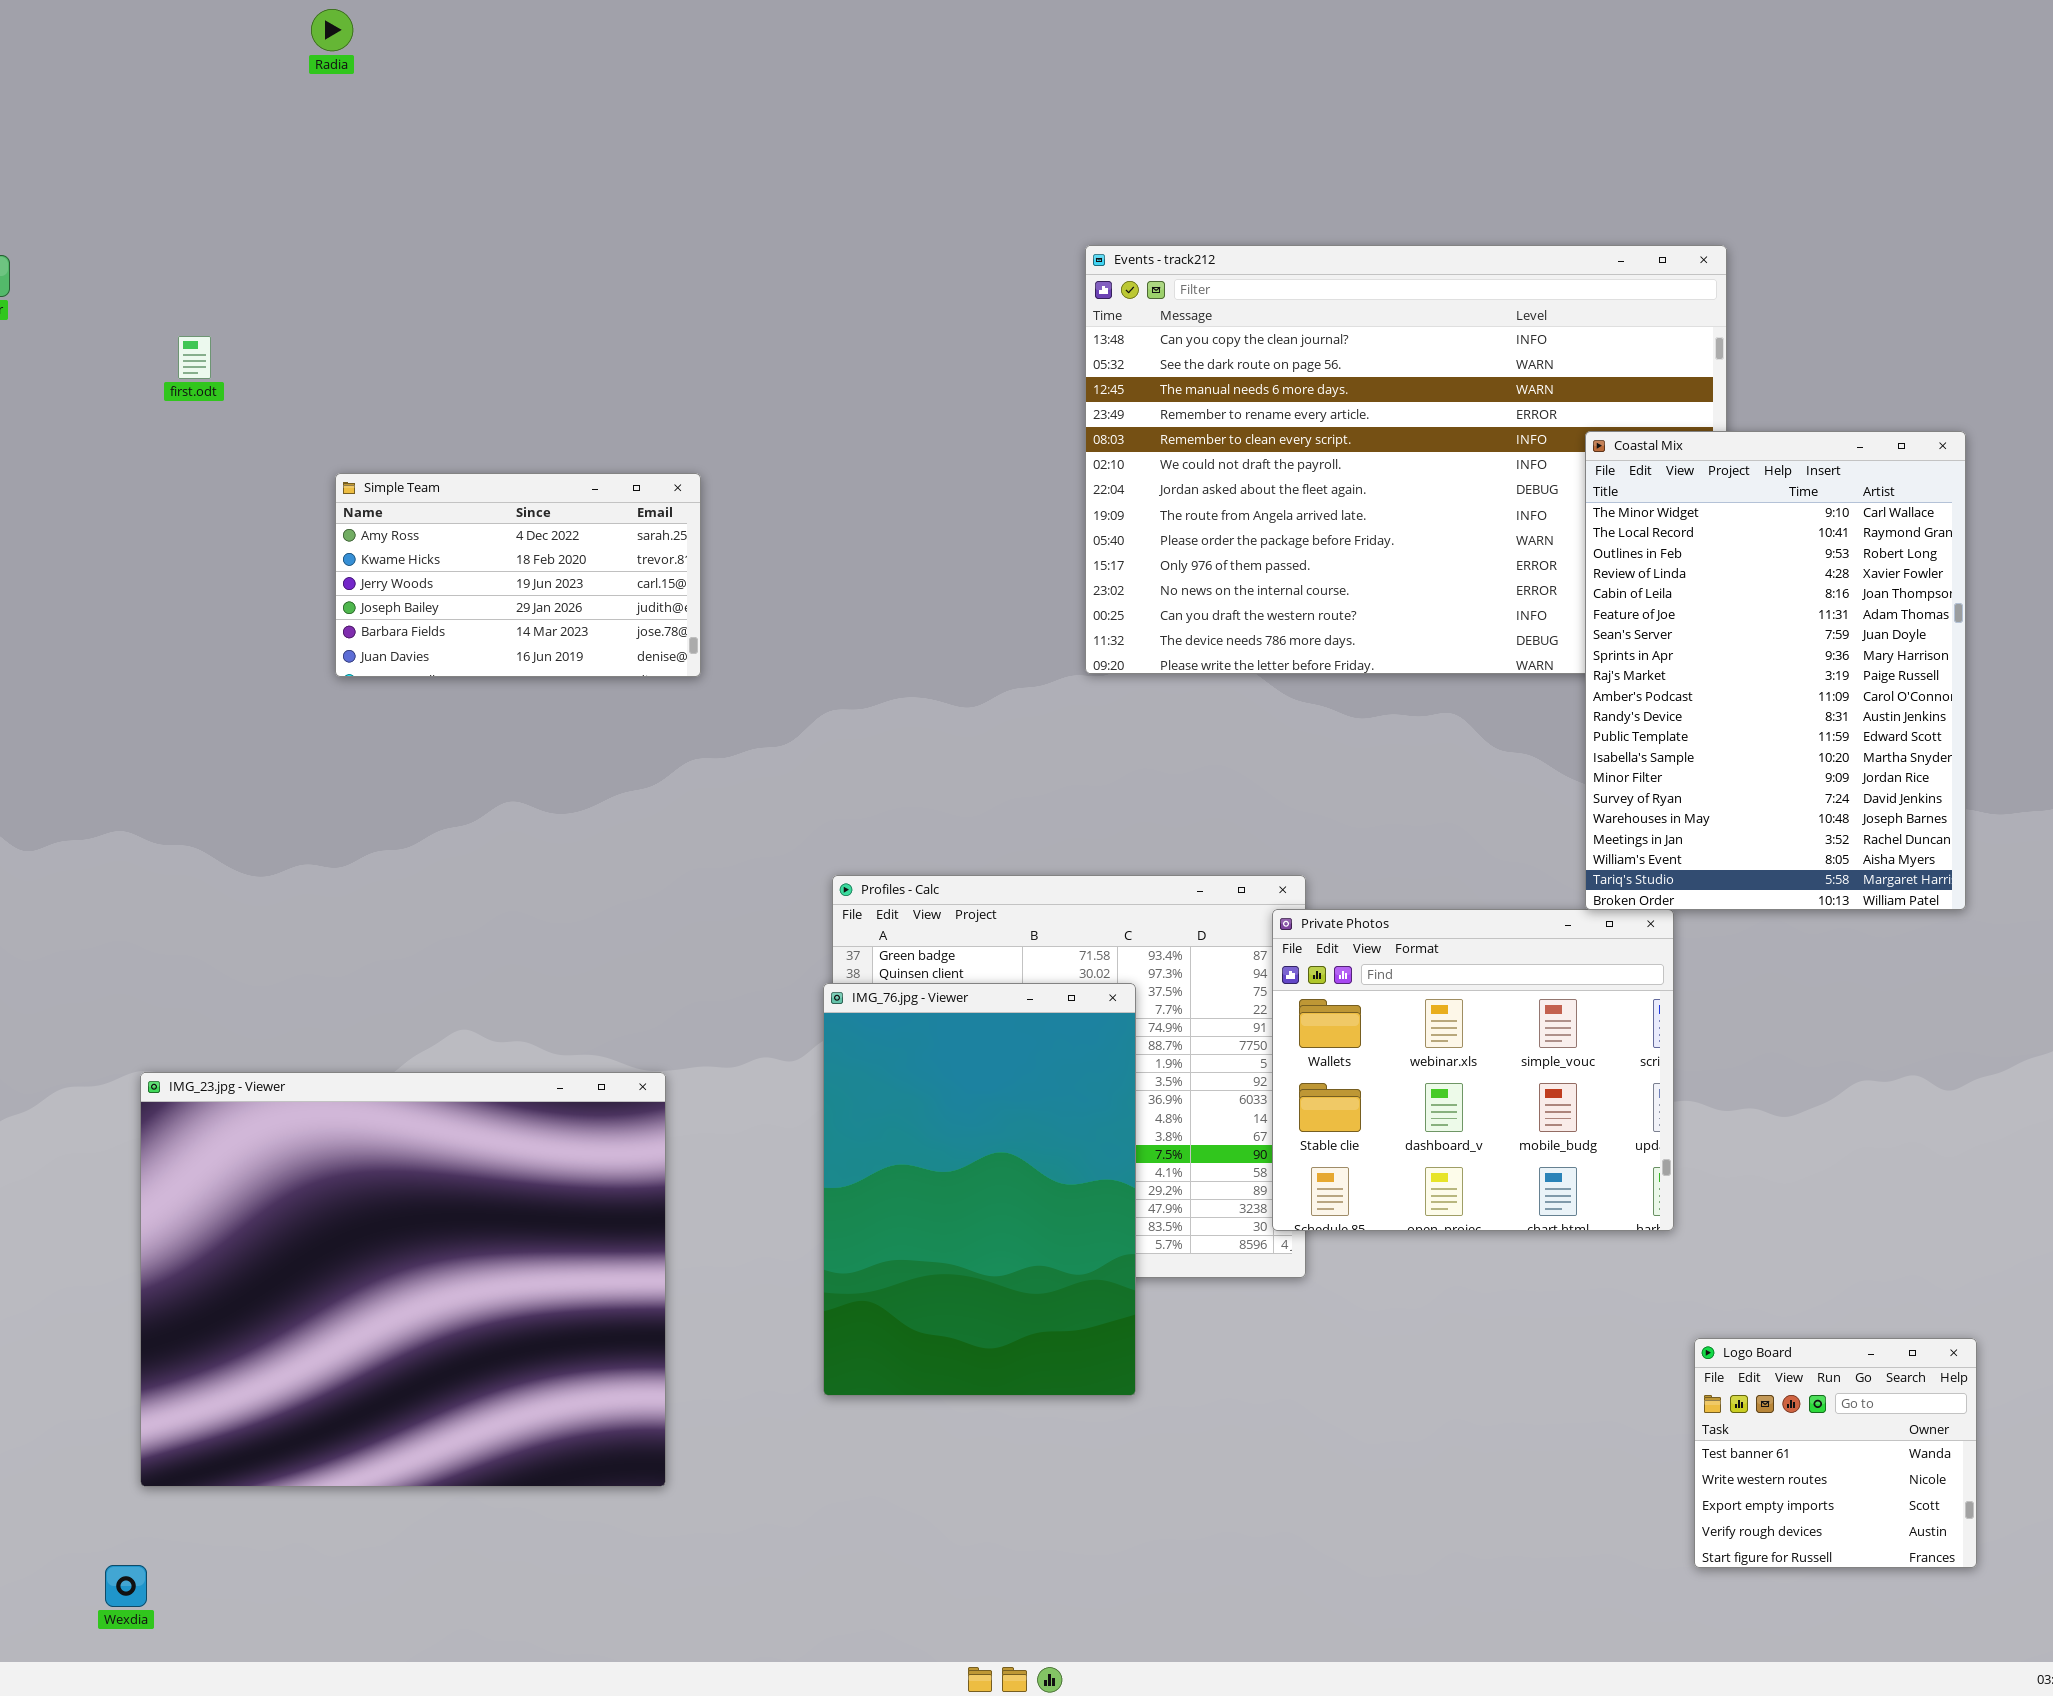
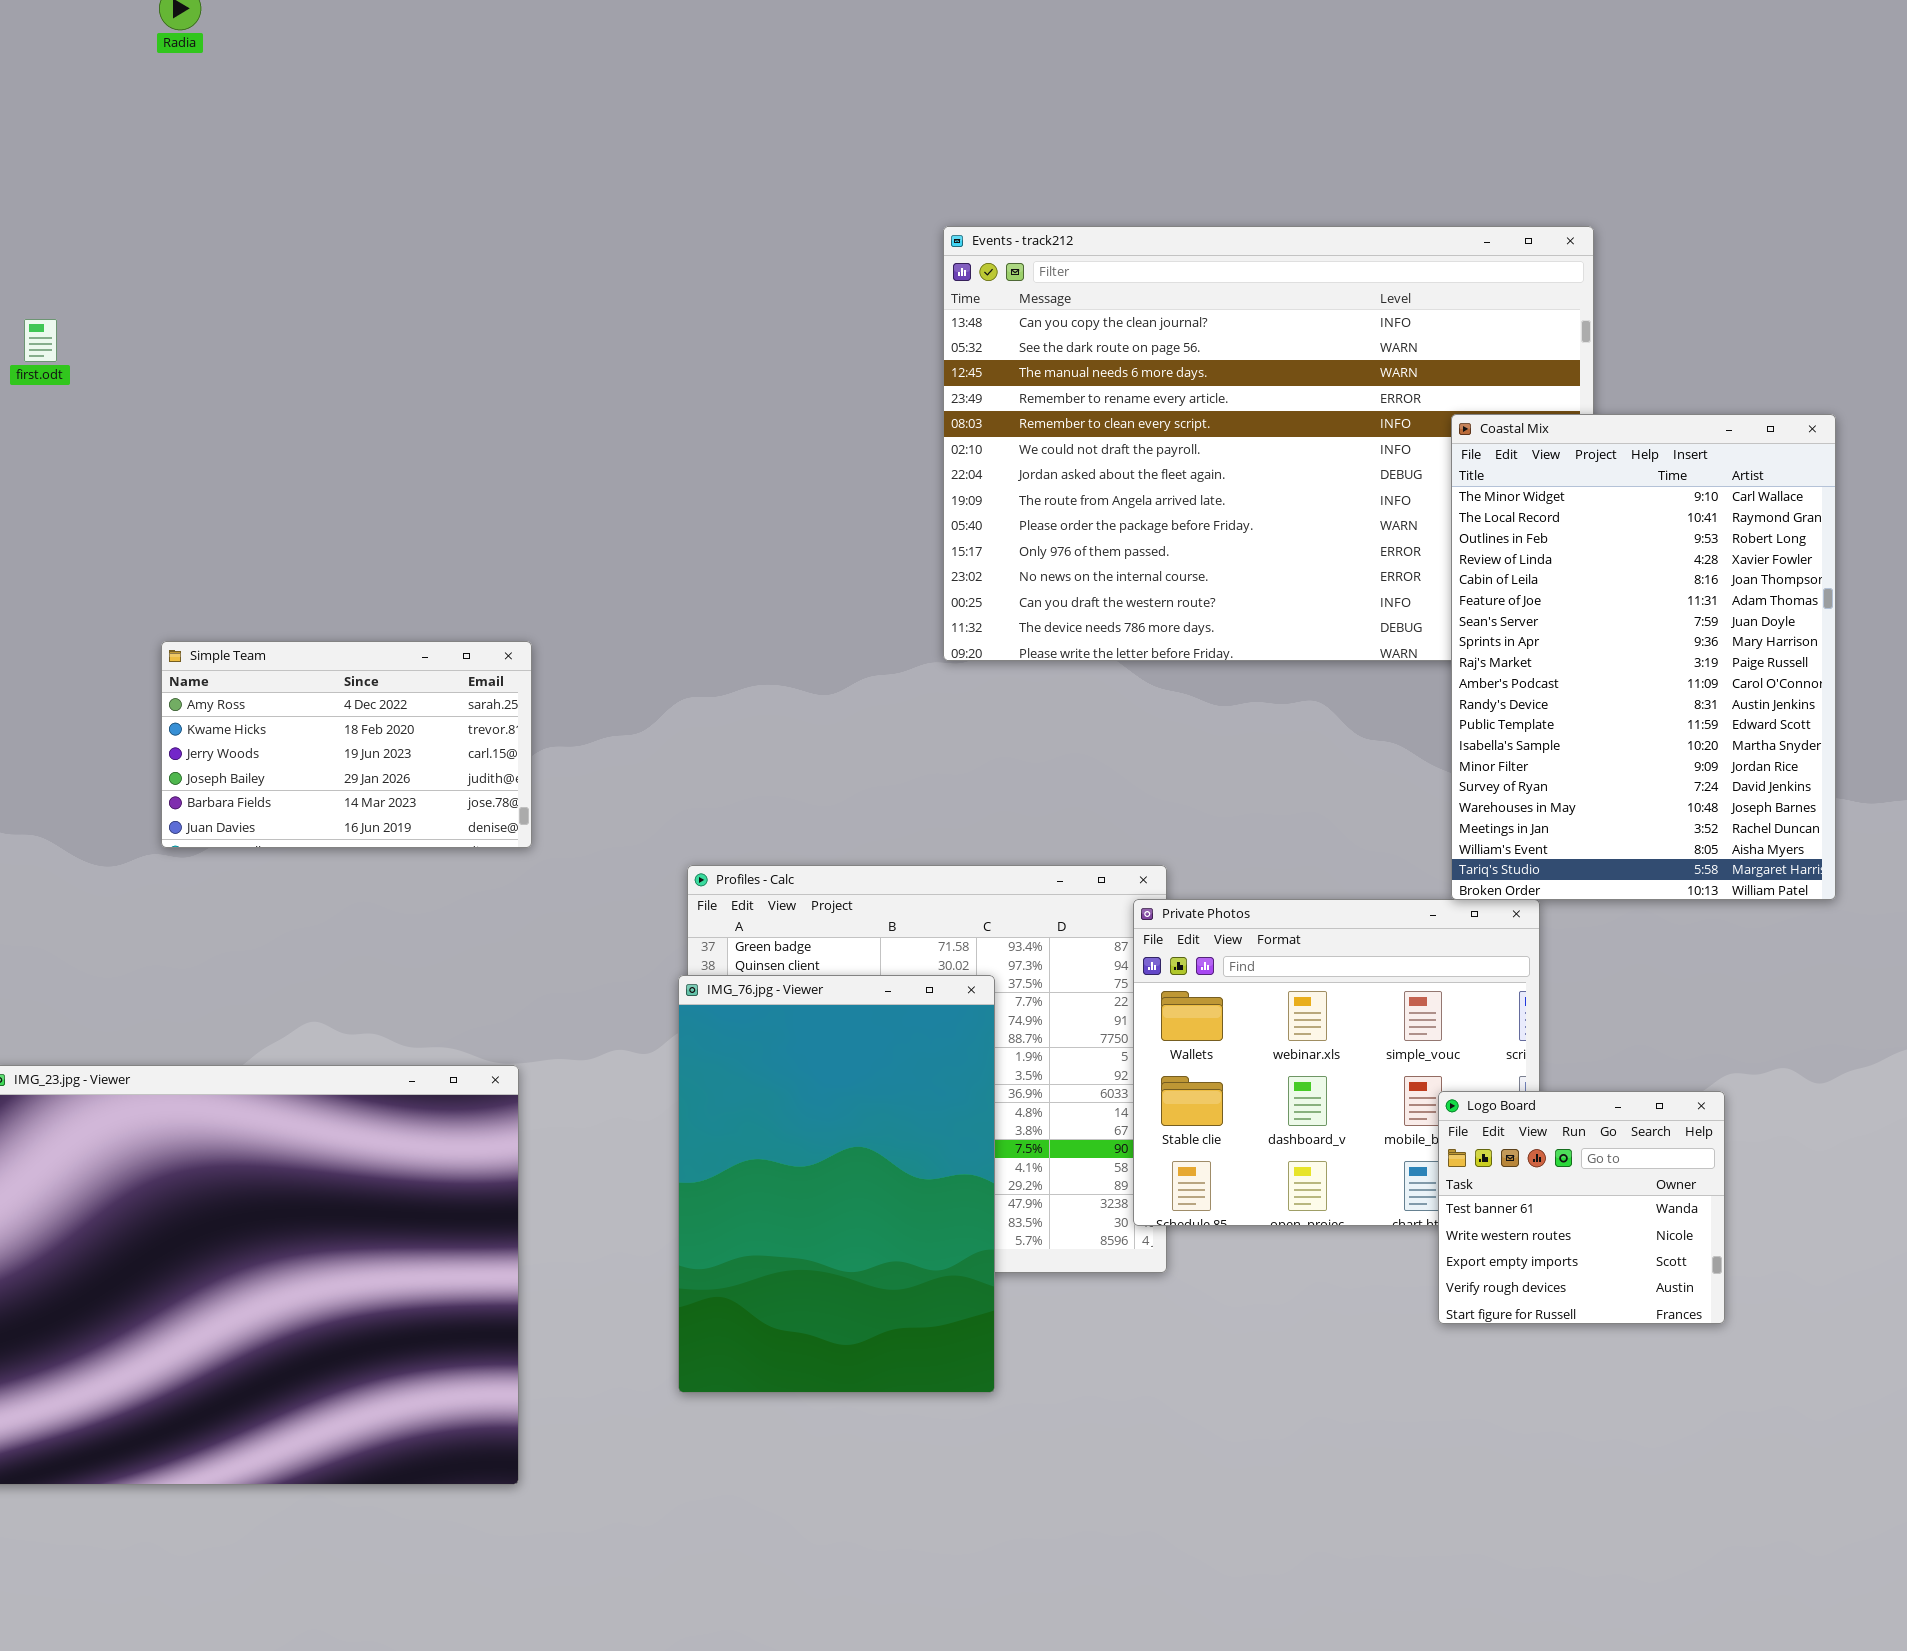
Simple Team: [335,473,701,677] -> [161,641,532,848], moved
Logo Board: [1694,1338,1977,1568] -> [1438,1091,1725,1324], moved

